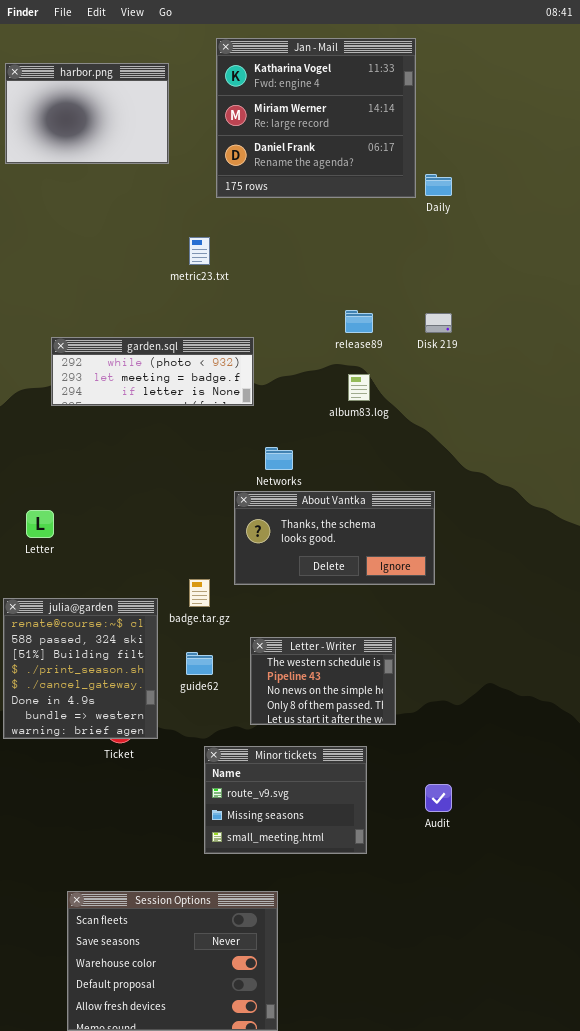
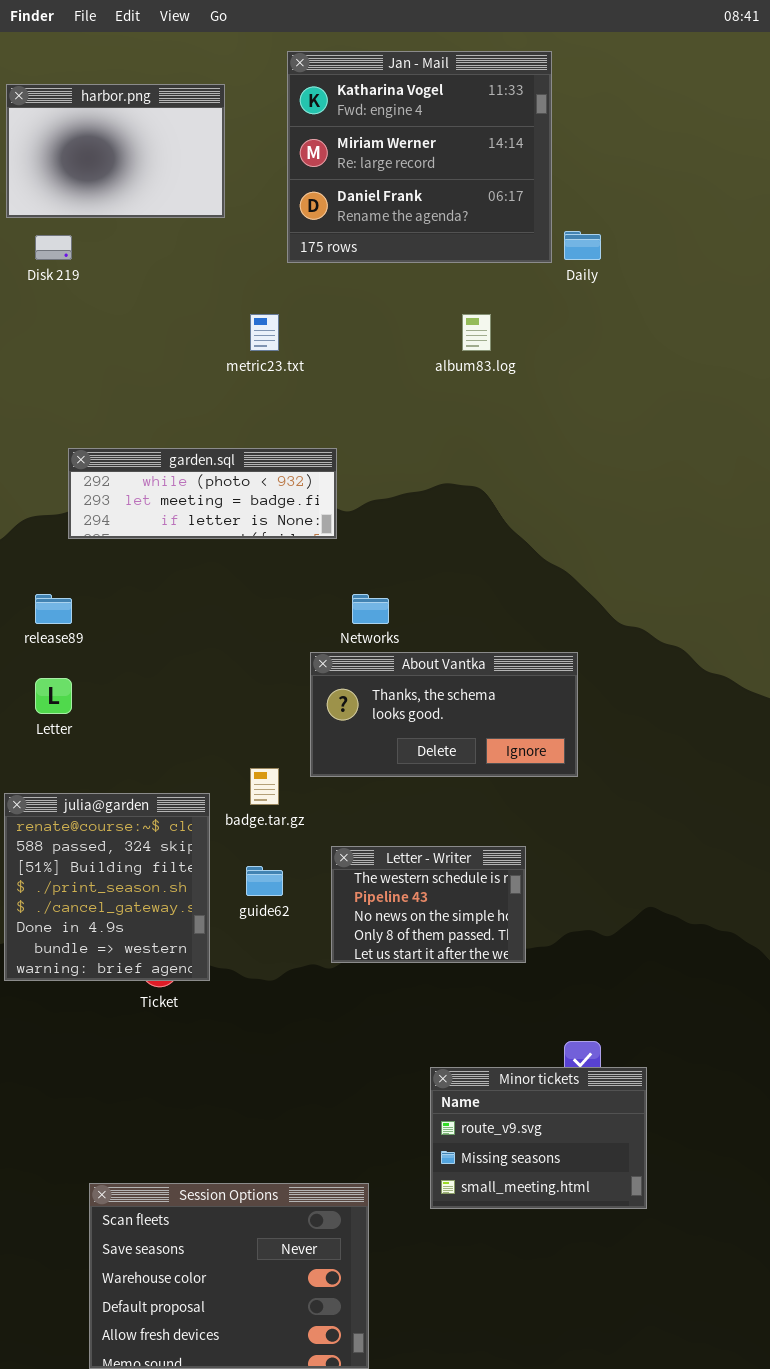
release89: [345,310,373,333] -> [35,594,72,624], moved
Disk 219: [425,313,452,333] -> [35,235,72,260], moved
album83.log: [348,374,370,401] -> [462,314,491,351], moved
Minor tickets: [204,746,367,854] -> [430,1067,647,1209], moved

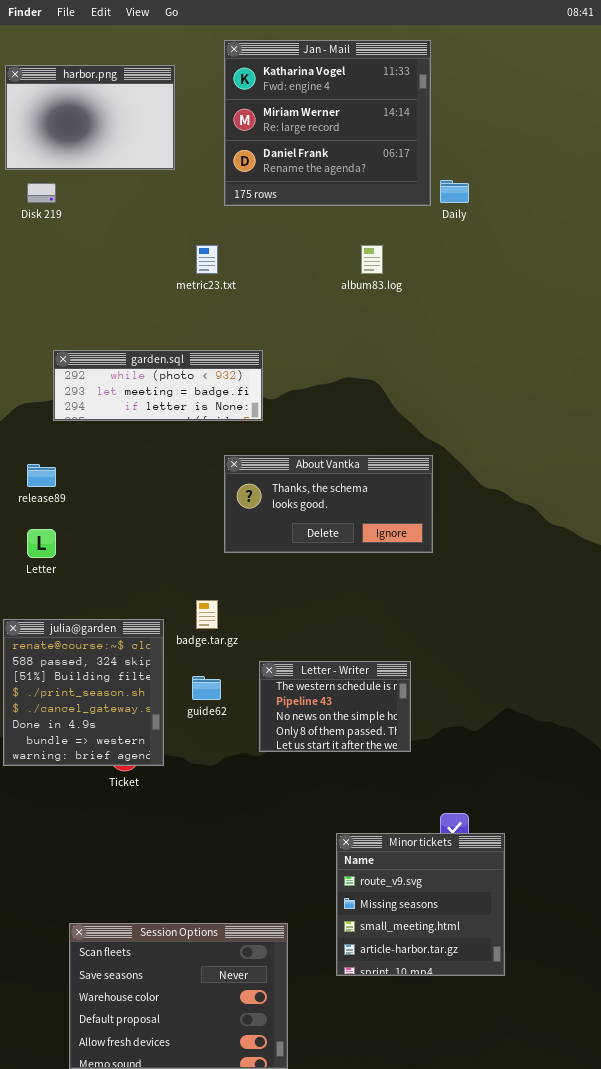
About Vantka: [310,652,578,777] -> [224,455,433,553], moved
Minor tickets: [430,1067,647,1209] -> [336,833,505,976], resized

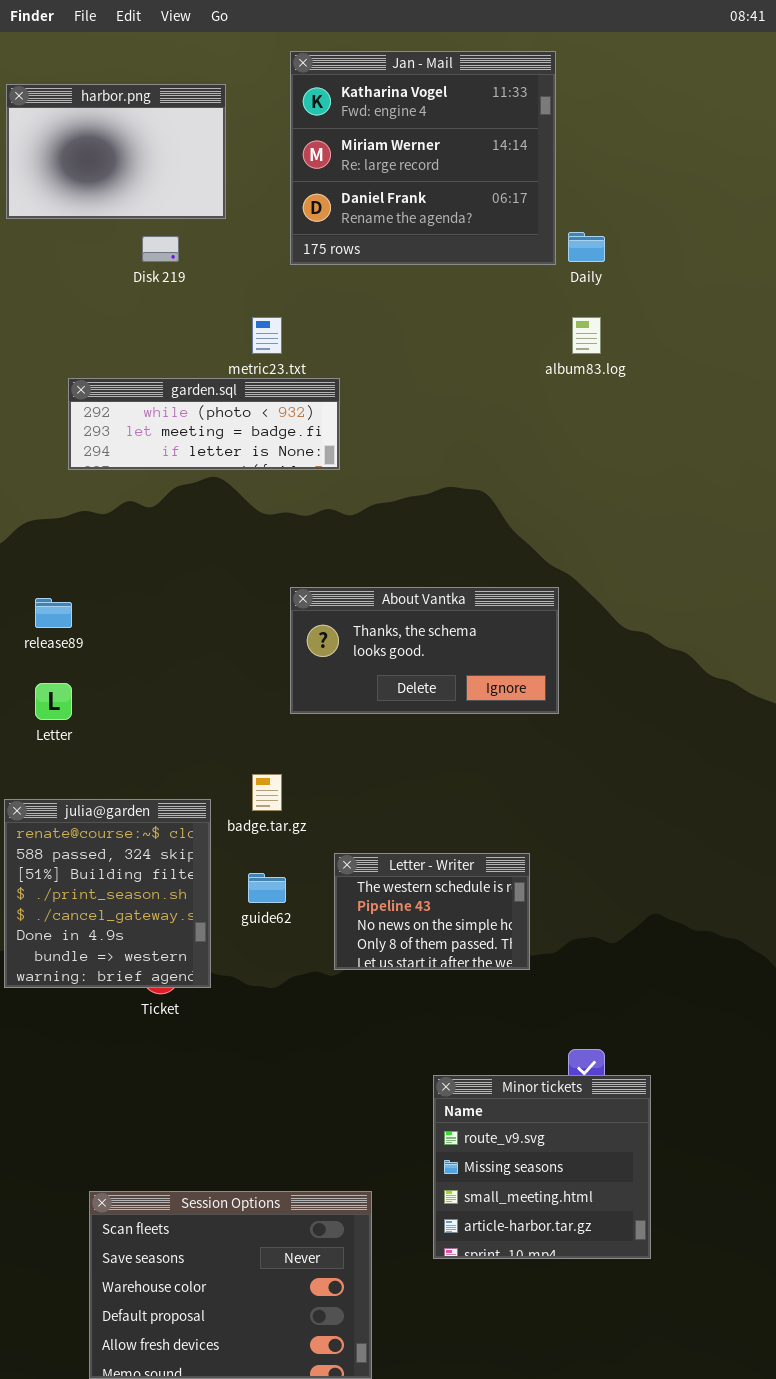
Disk 219: [27,183,56,203] -> [142,236,179,262], moved
album83.log: [361,245,383,274] -> [572,317,601,354], moved
garden.sql: [53,350,263,421] -> [68,378,340,470], moved

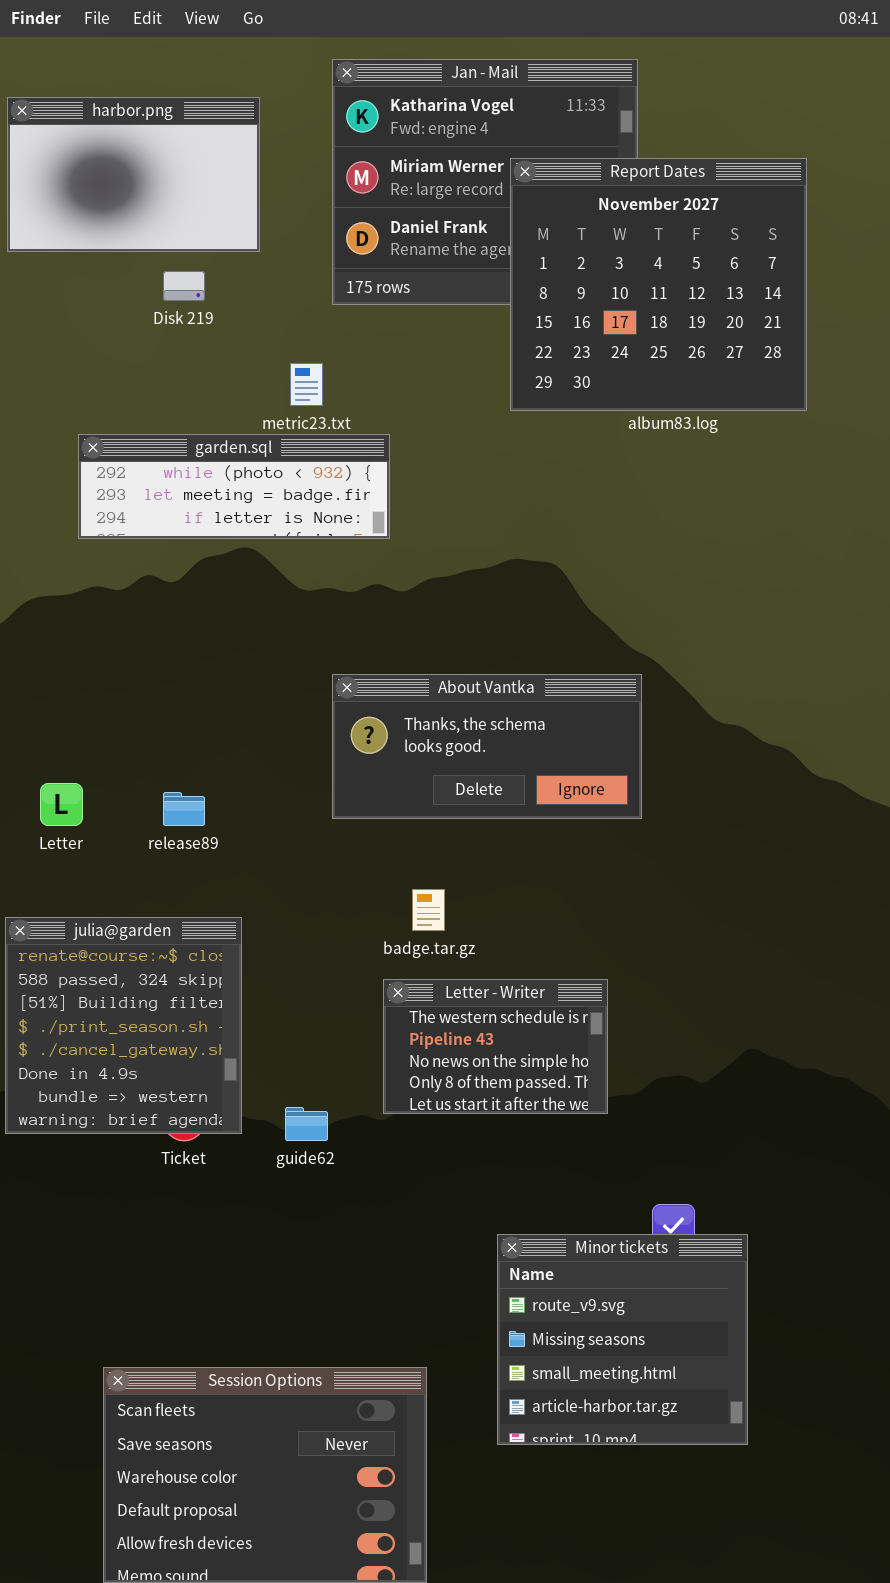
Report Dates: none -> [510,158,807,411], opened
release89: [35,598,72,628] -> [163,792,205,826], moved
badge.tar.gz: [252,774,282,811] -> [412,889,445,931], moved
guide62: [248,873,286,903] -> [285,1107,328,1141], moved

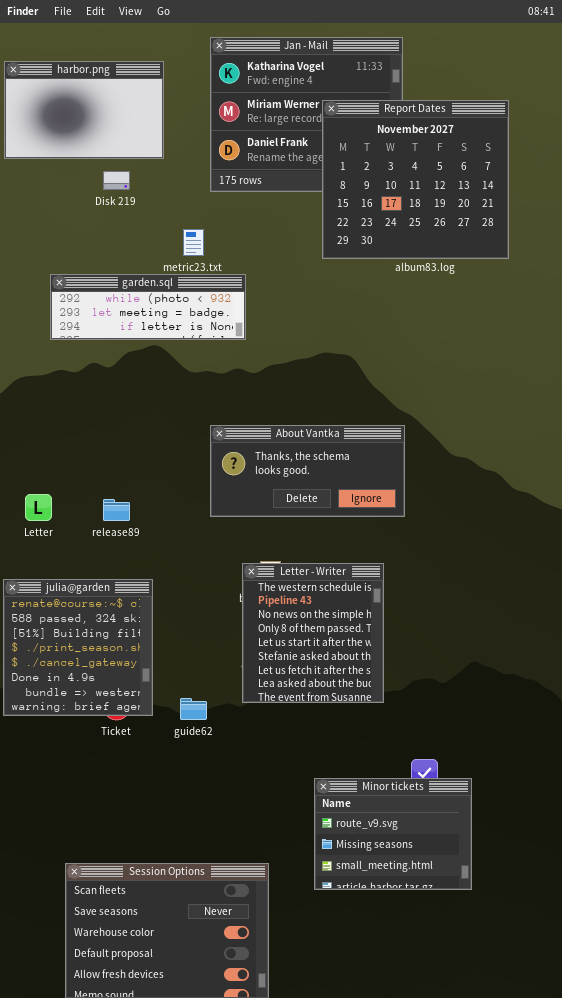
Letter - Writer: [383,979,608,1114] -> [242,563,384,703], resized
Minor tickets: [497,1234,748,1445] -> [314,778,472,890], resized

